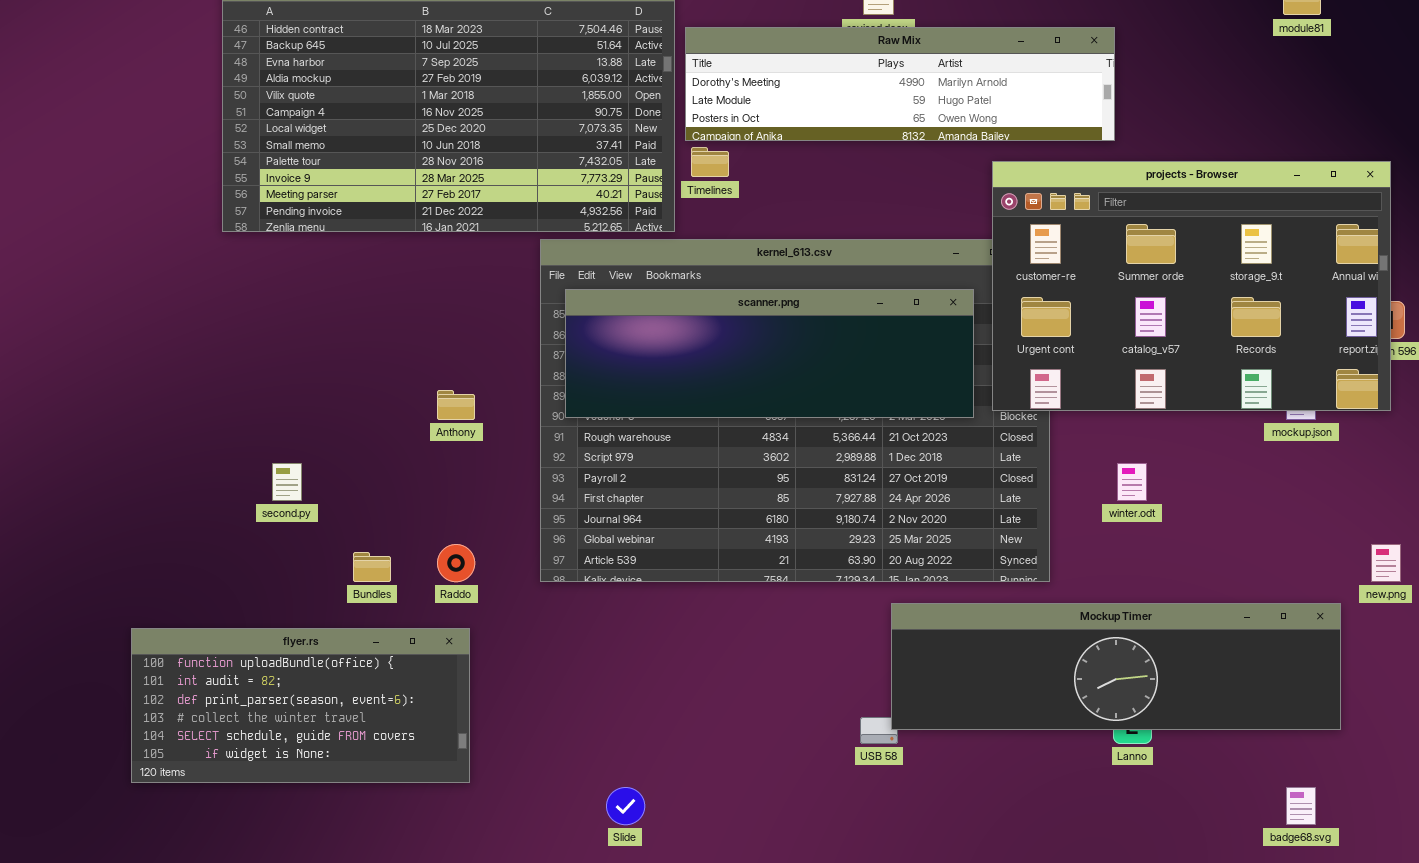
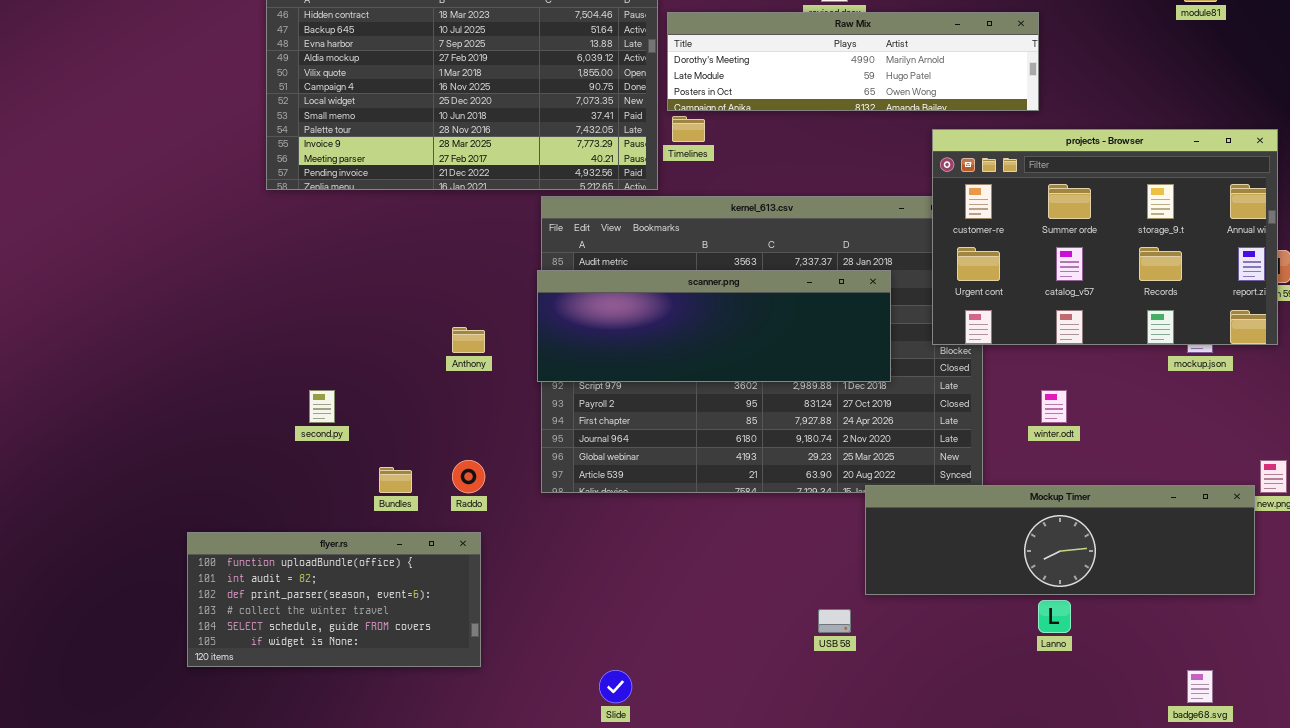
scanner.png: [565,289,974,418] -> [537,270,891,382], moved
Mockup Timer: [891,603,1341,730] -> [865,485,1255,595], moved

